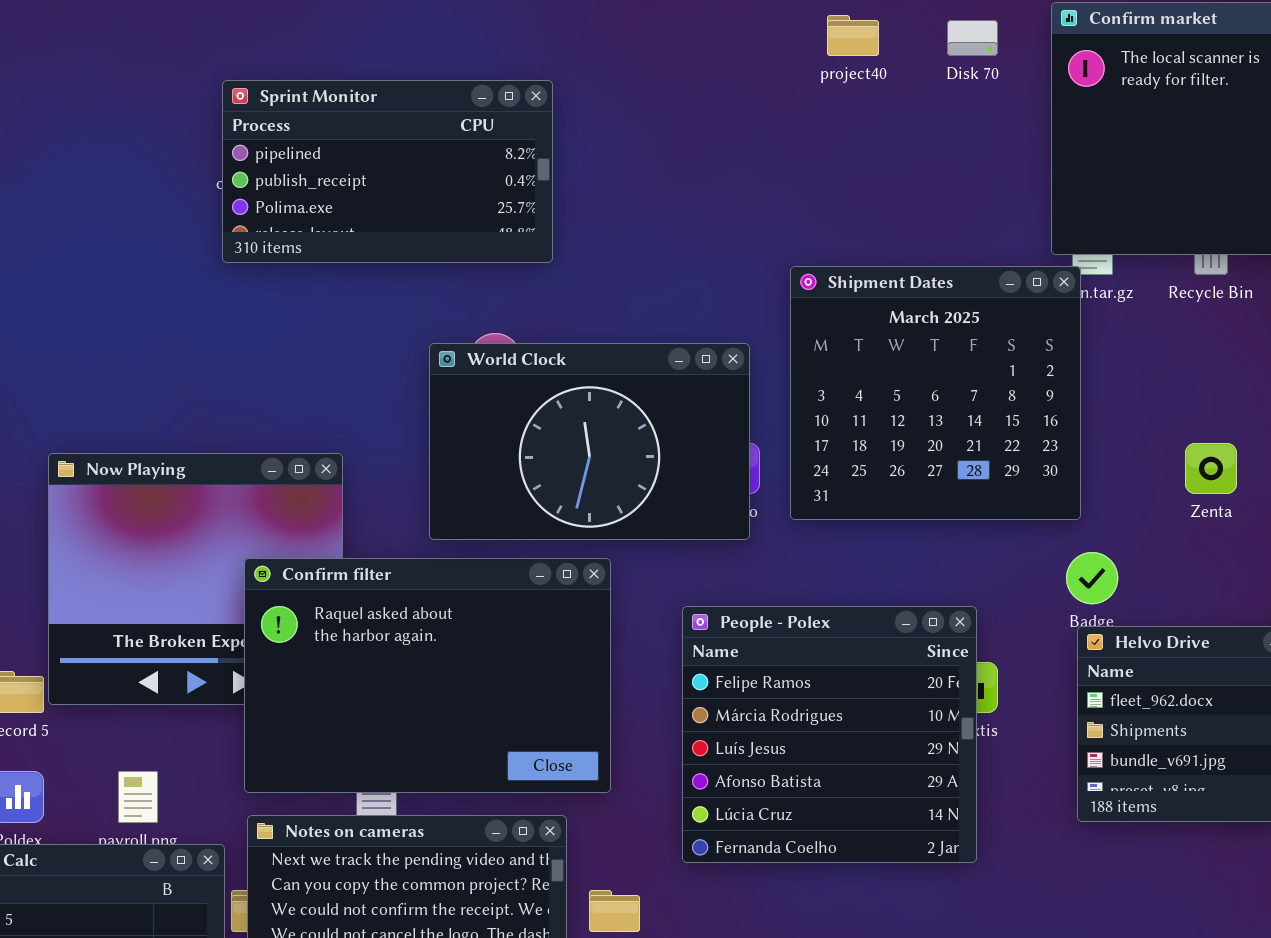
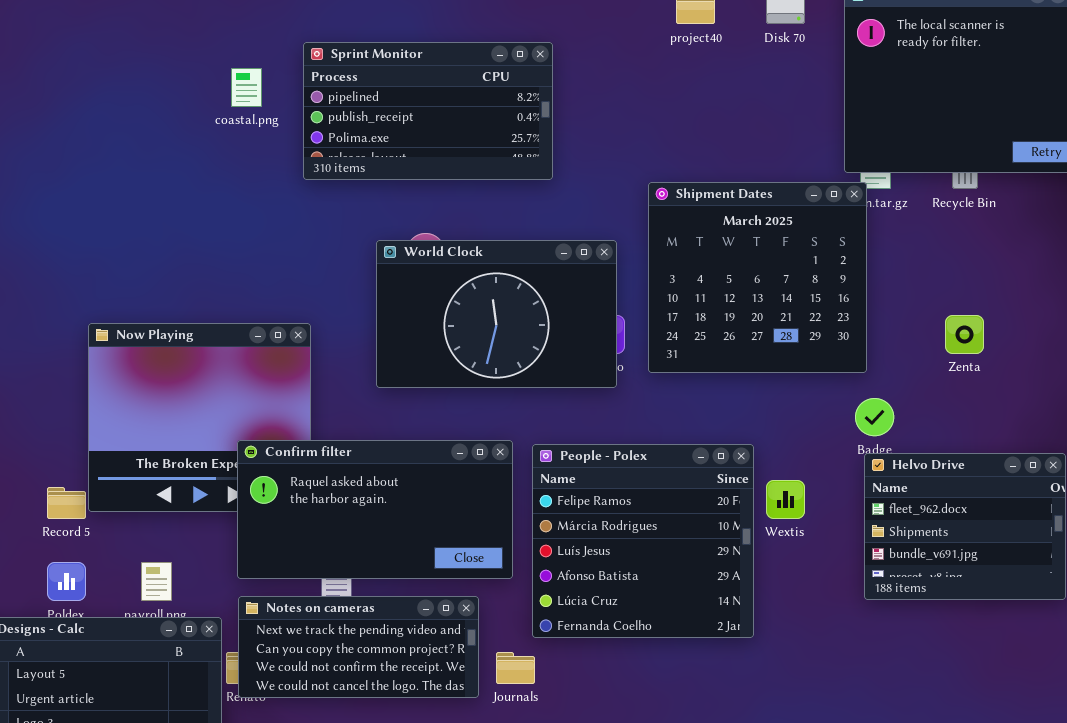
Sprint Monitor: [222,80,553,263] -> [303,42,553,180], moved
Confirm filter: [244,558,611,793] -> [237,440,513,579], resized
People - Polex: [682,606,977,863] -> [532,444,754,638], moved

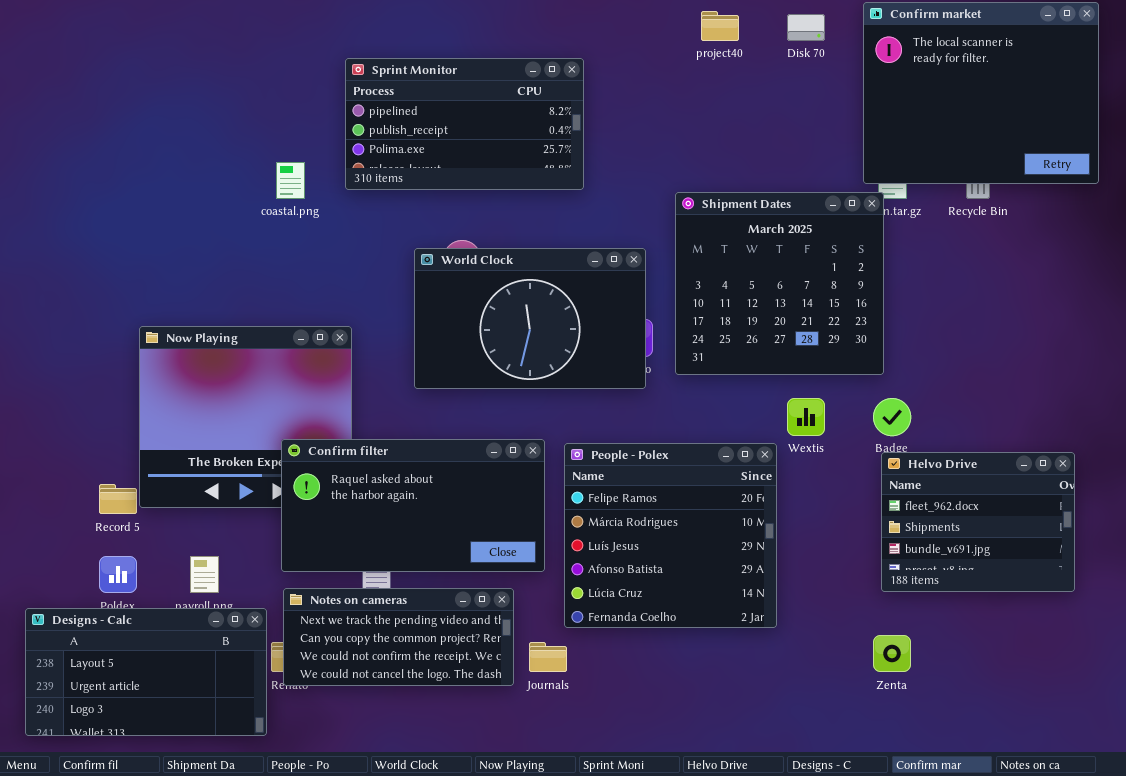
coastal.png: [231,68,262,107] -> [276,162,305,199], moved
Zenta: [945,315,984,354] -> [873,635,911,672], moved
Wextis: [766,480,805,519] -> [787,398,825,436], moved

